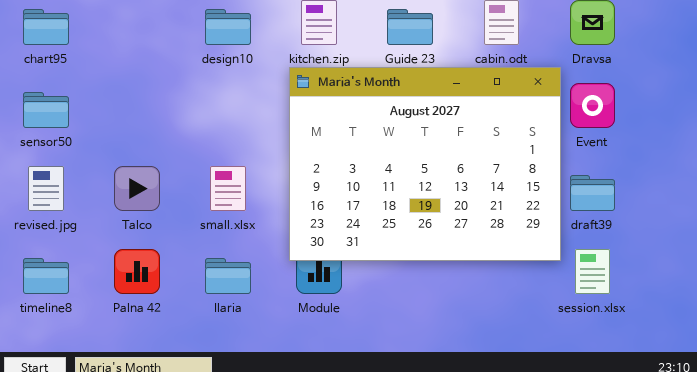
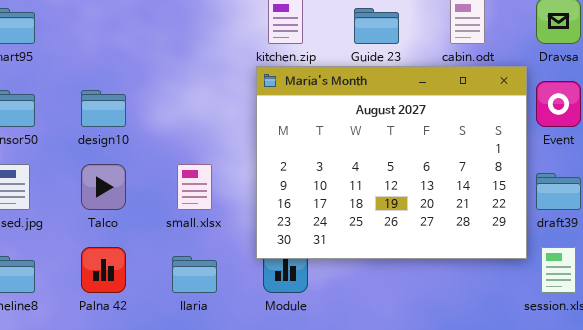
design10: [205,9,251,45] -> [81,90,126,127], moved

